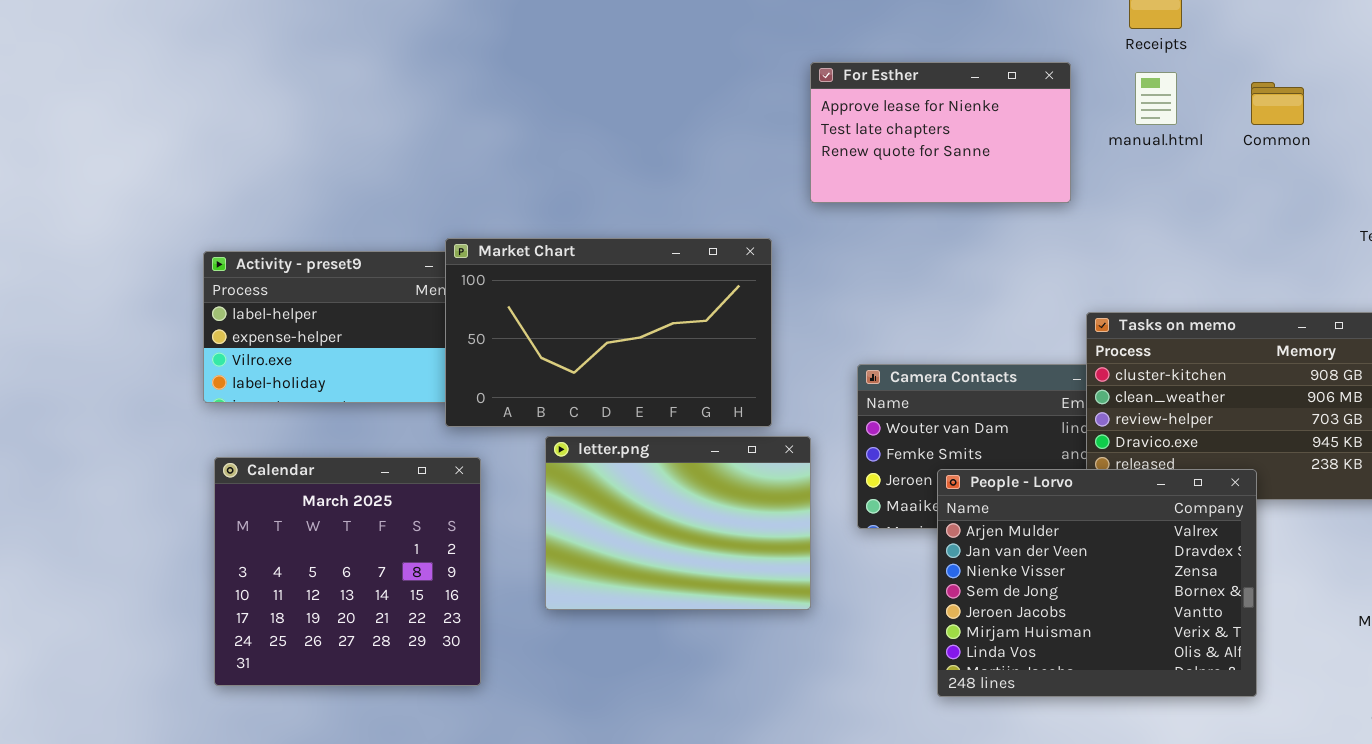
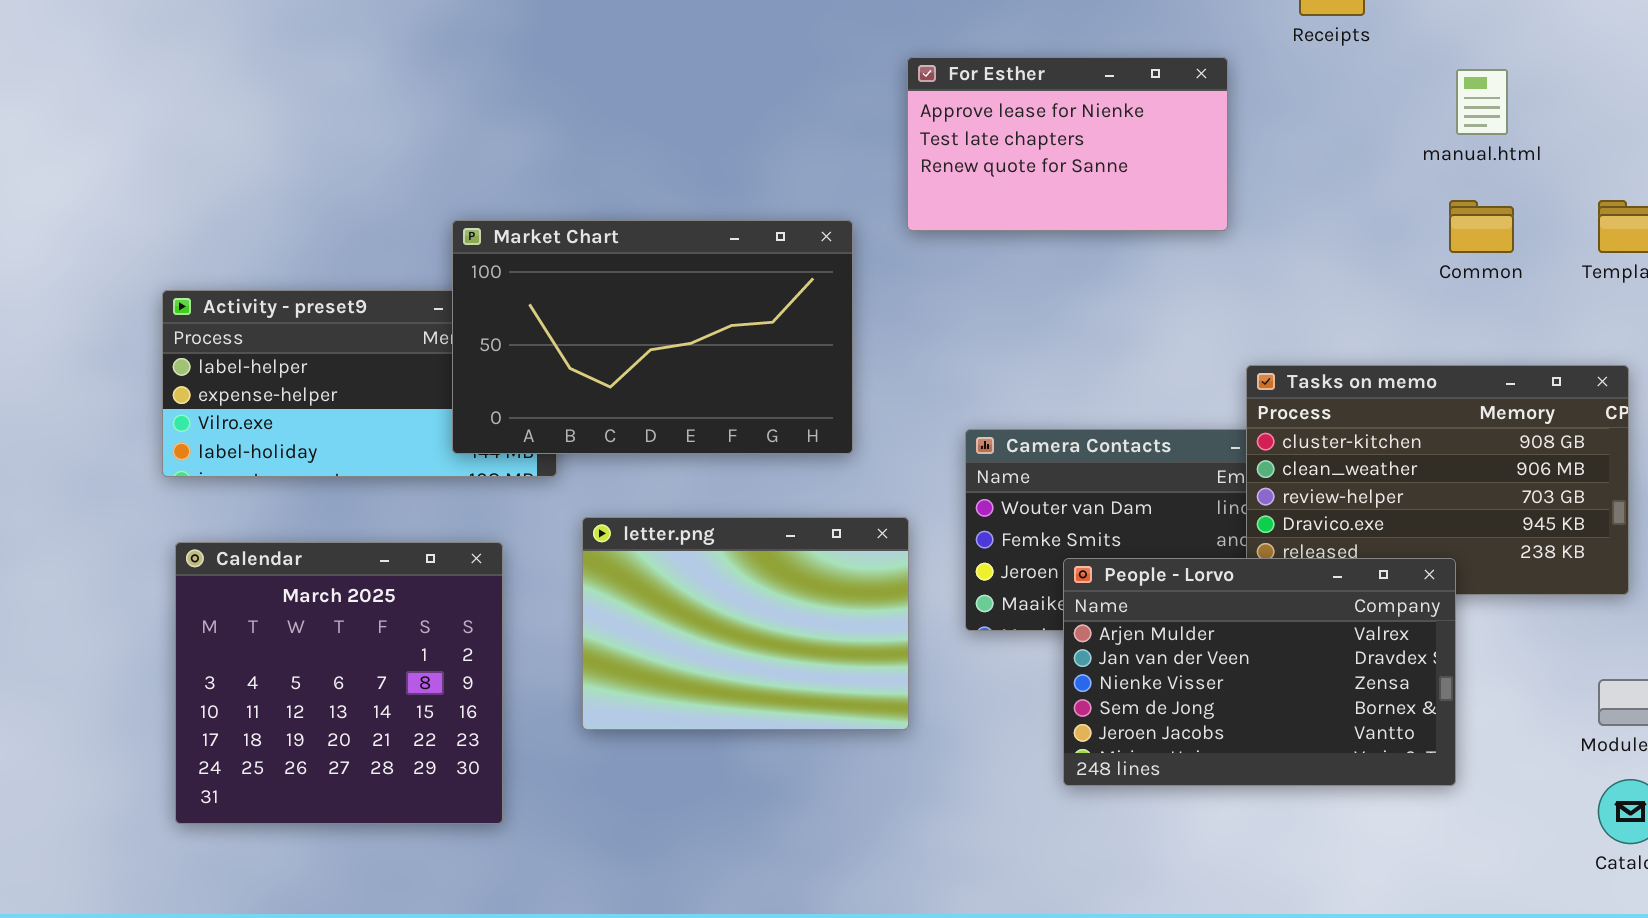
manual.html: [1135,72,1177,125] -> [1456,69,1508,135], moved
Common: [1251,82,1304,125] -> [1449,200,1514,253], moved
Market Chart: [445,238,772,427] -> [452,220,853,454], moved
People - Lorvo: [937,469,1257,697] -> [1063,558,1456,786], resized

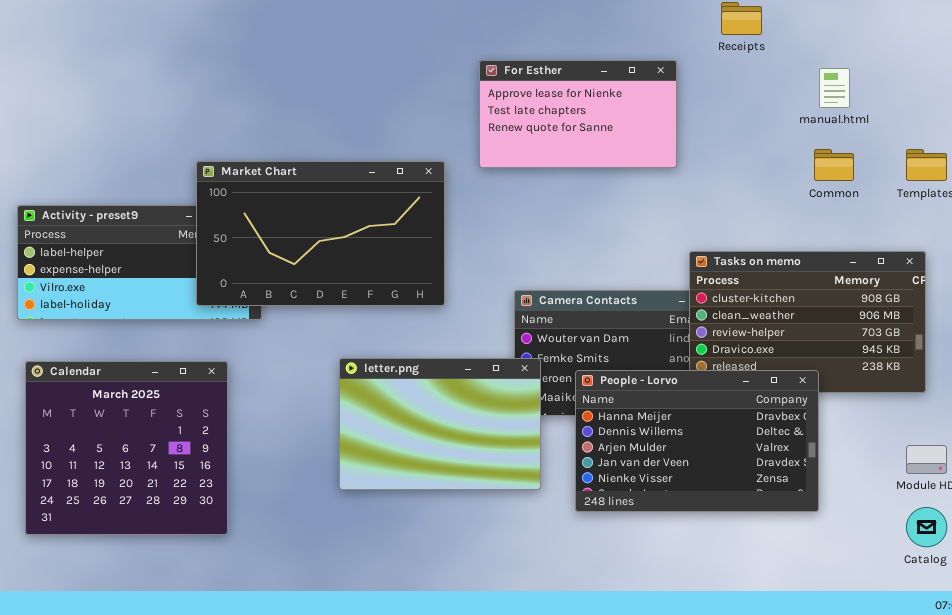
letter.png: [582,517,909,730] -> [339,358,541,490], moved
People - Lorvo: [1063,558,1456,786] -> [575,370,819,512], scrolled up 2 rows

